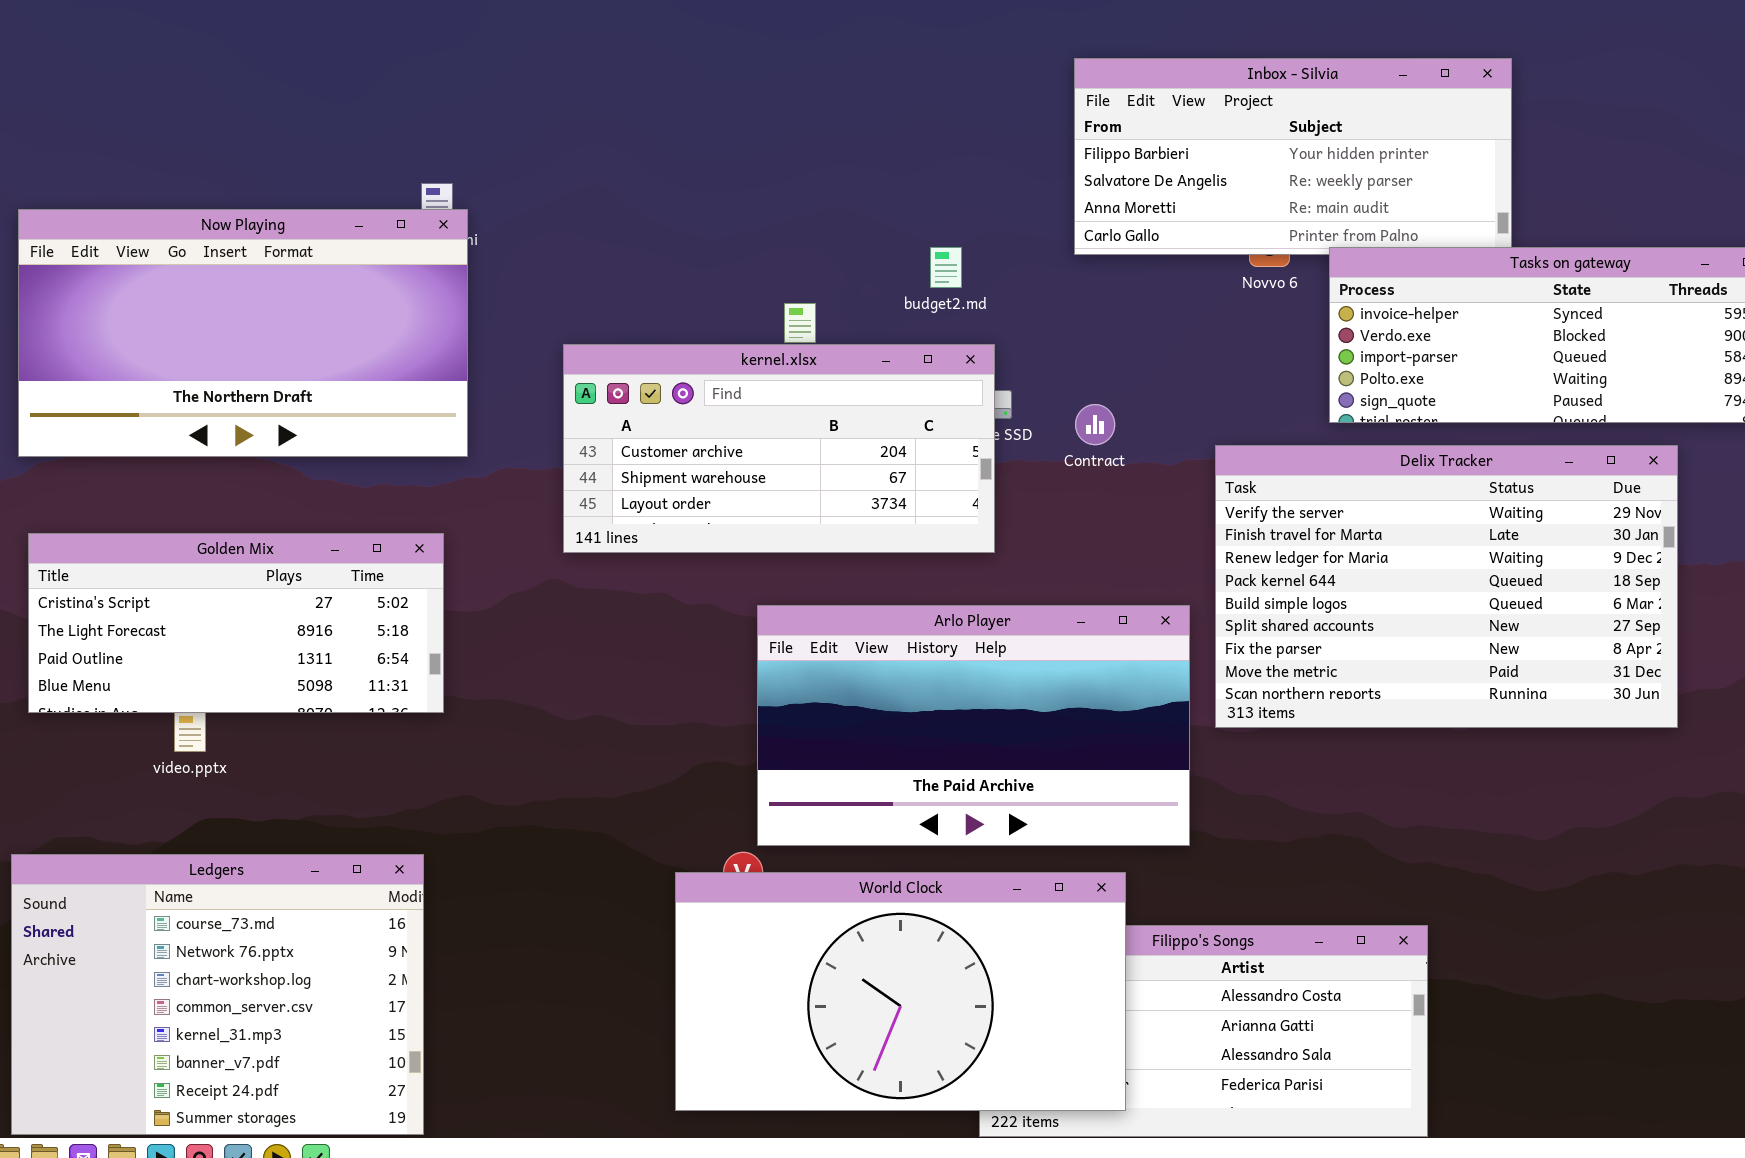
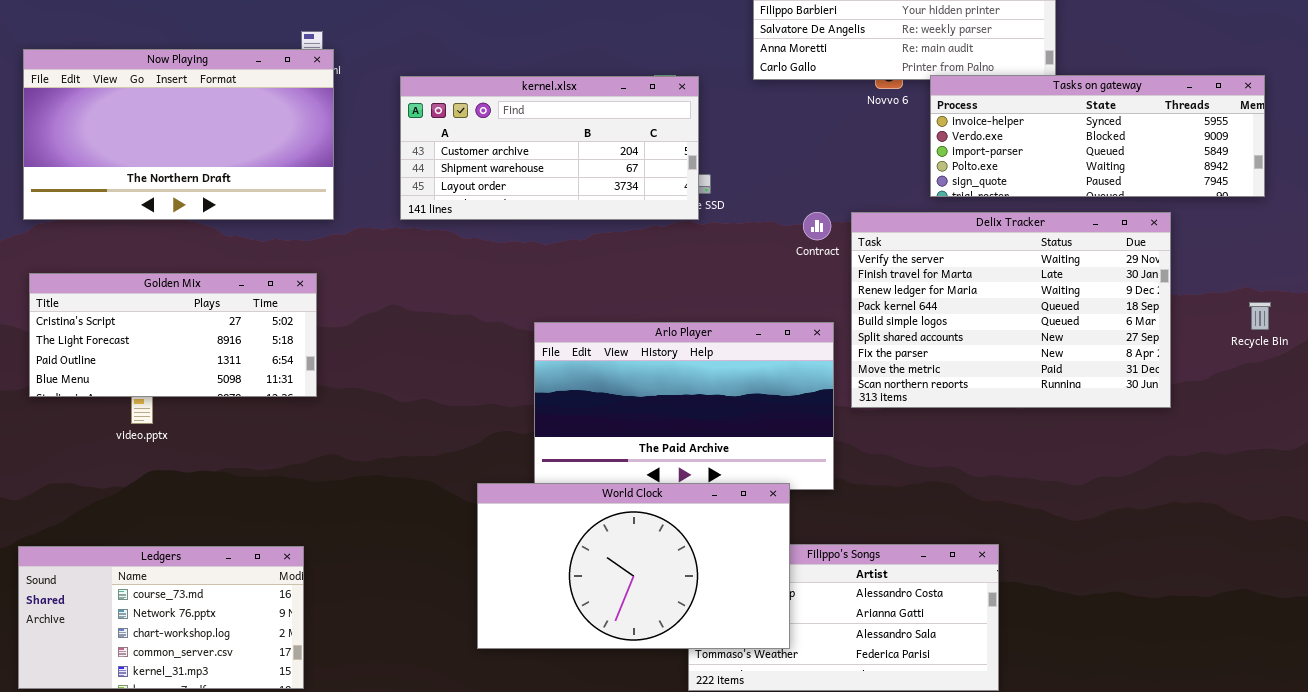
kernel.xlsx: [563,344,995,553] -> [400,76,699,220], moved
Contract: [1075,404,1115,445] -> [803,212,831,240], moved
Ledgers: [11,854,424,1135] -> [18,546,304,689], resized
World Clock: [675,872,1126,1111] -> [477,483,790,649], moved

